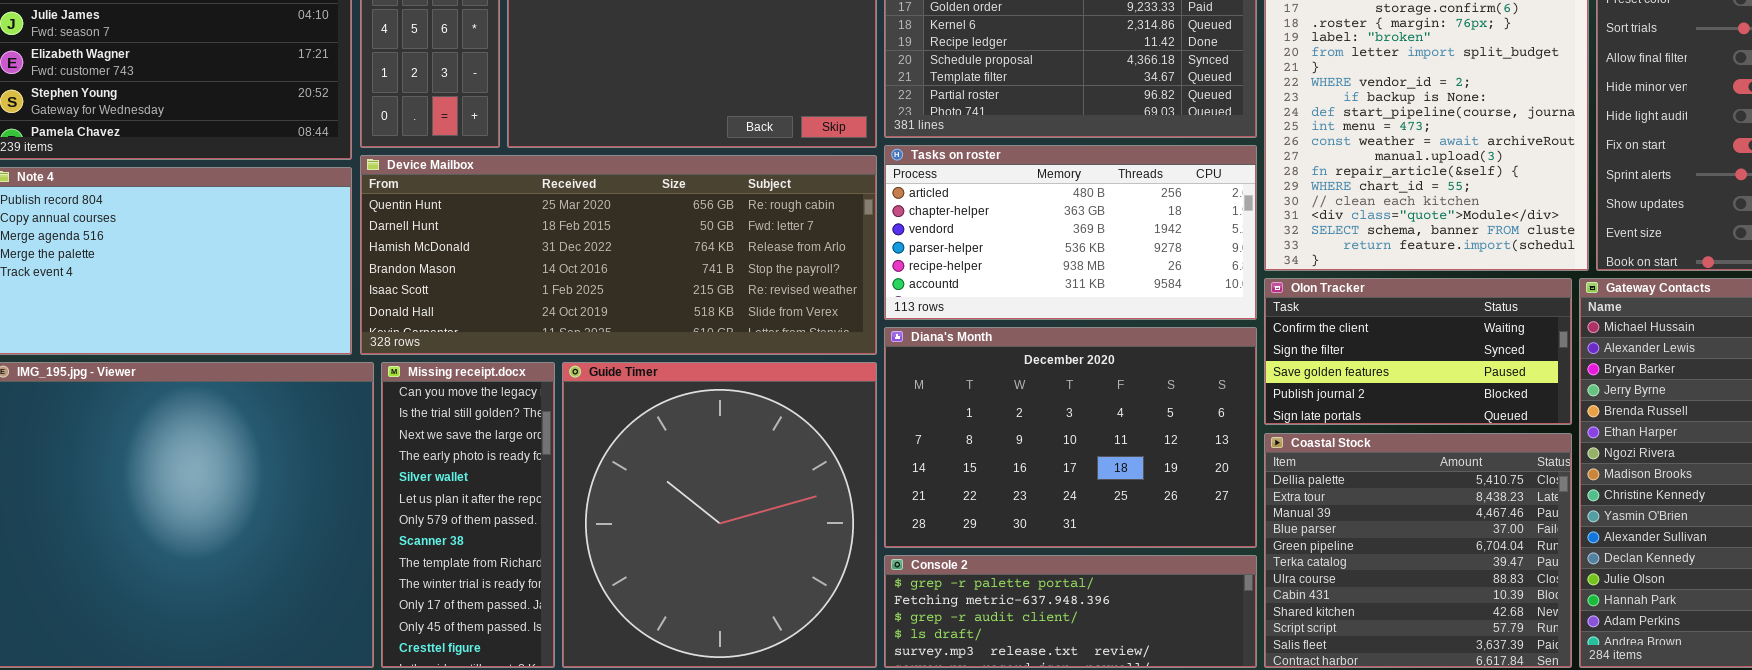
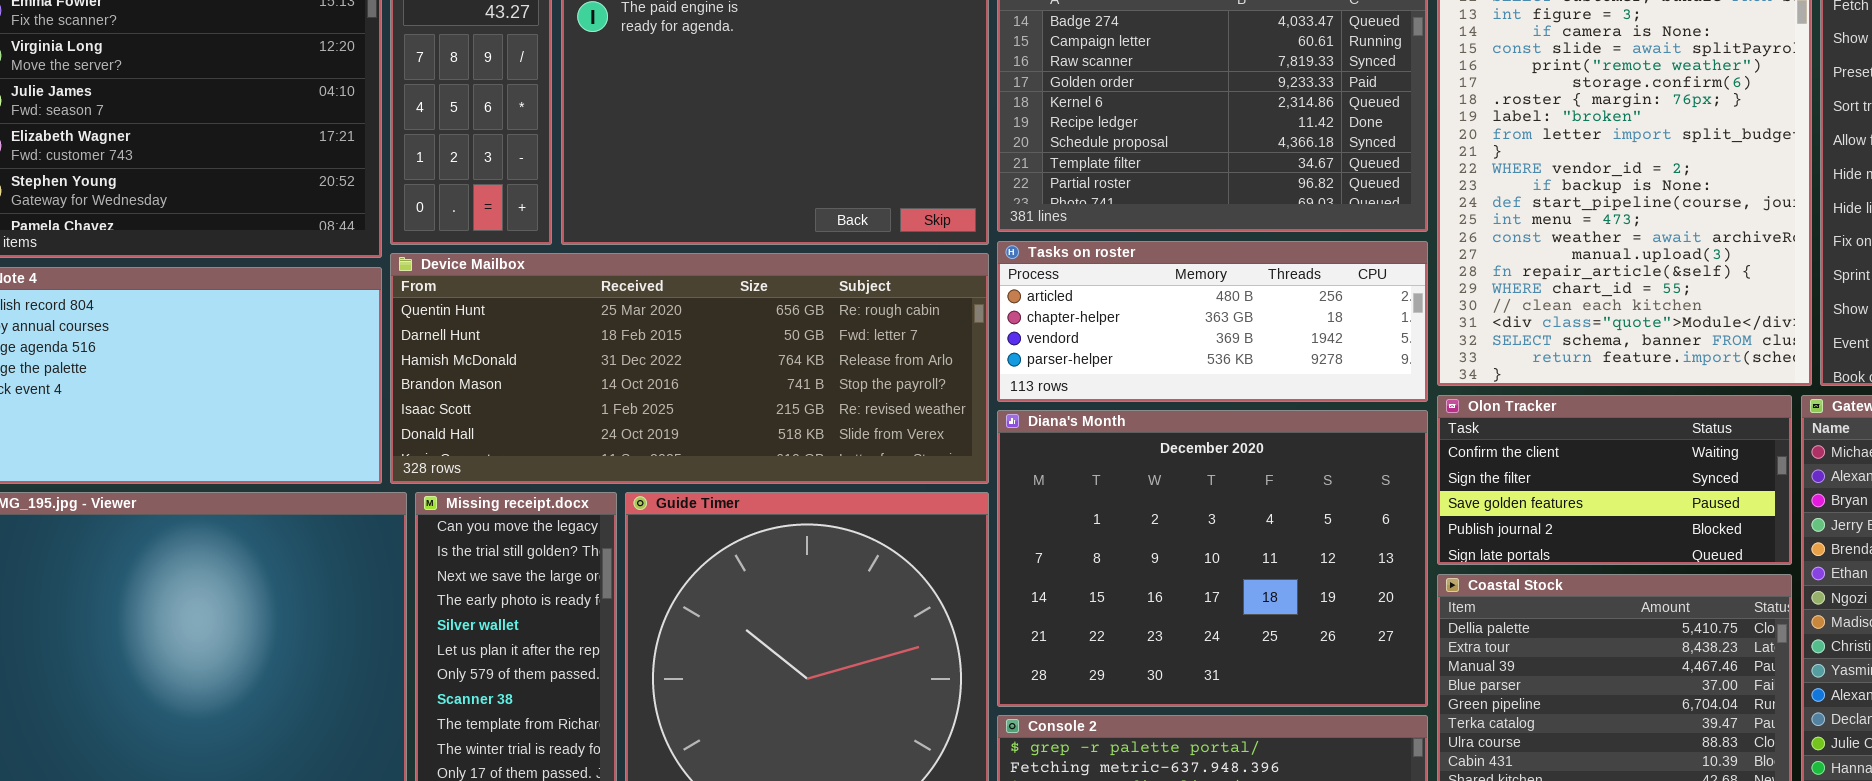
Tasks on roster: [884,145,1257,320] -> [997,241,1428,402], resized
Diana's Month: [884,327,1257,548] -> [997,410,1428,707], resized

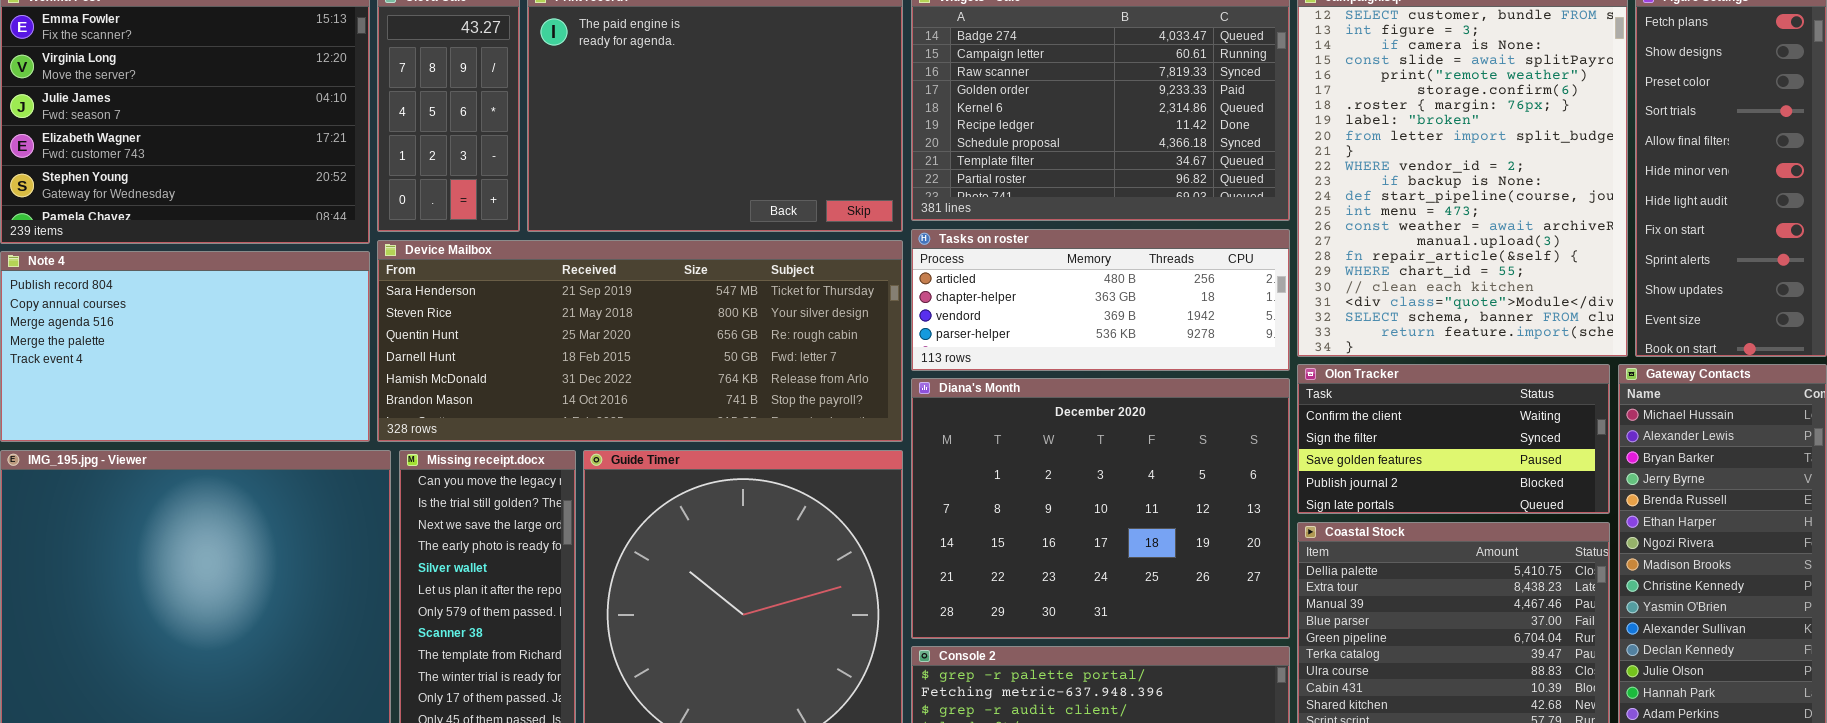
Device Mailbox: [390,253,989,484] -> [377,240,903,442], scrolled up 2 rows

